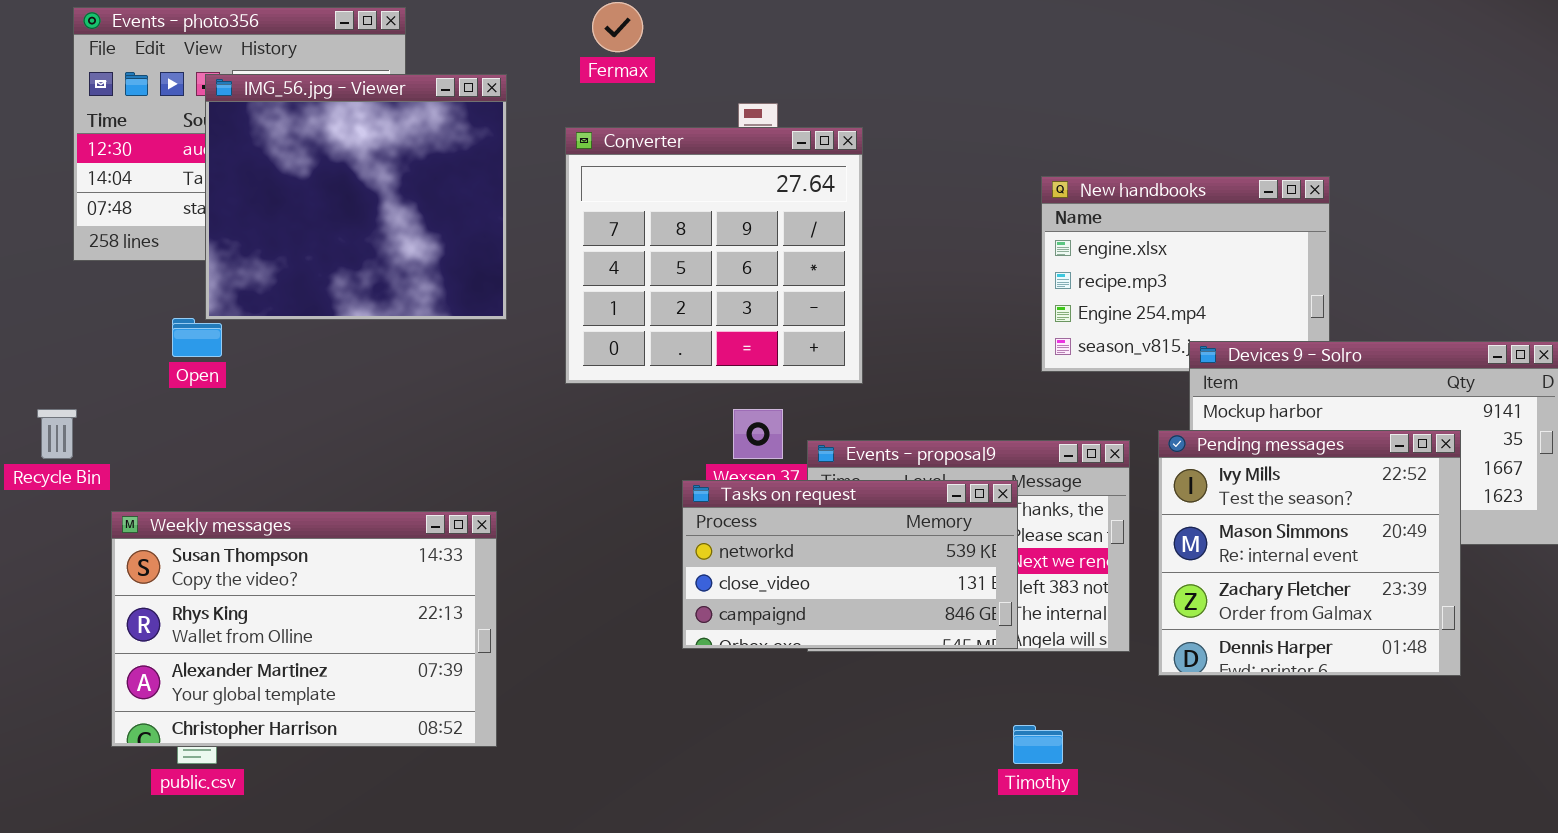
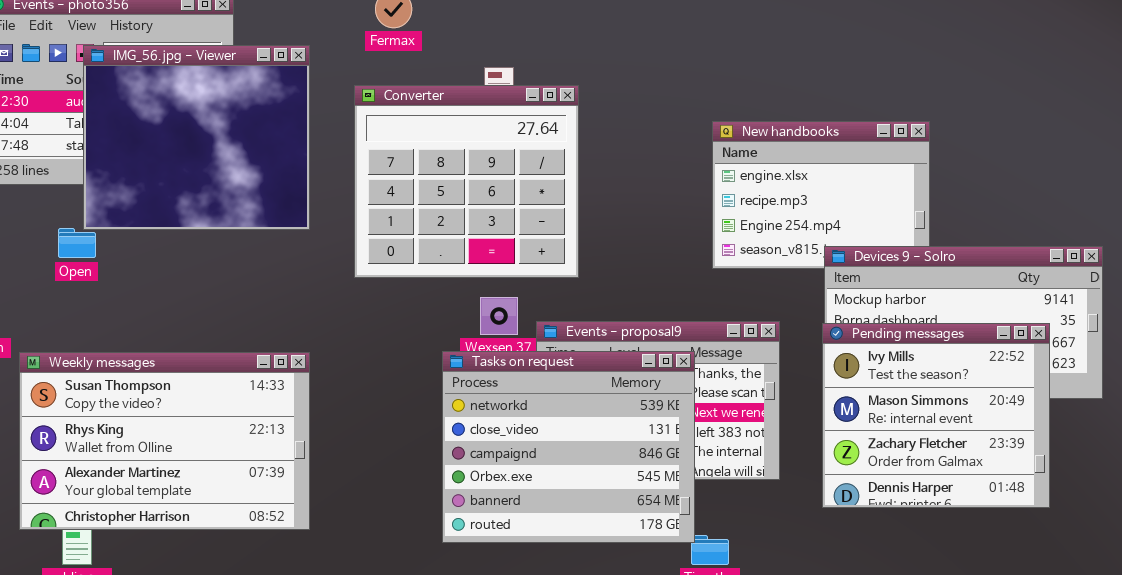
Pending messages: [1158,430,1461,676] -> [822,323,1050,508], moved
Tasks on request: [682,480,1018,649] -> [442,351,695,543], resized
Weekly messages: [111,511,497,747] -> [19,352,310,530], moved

